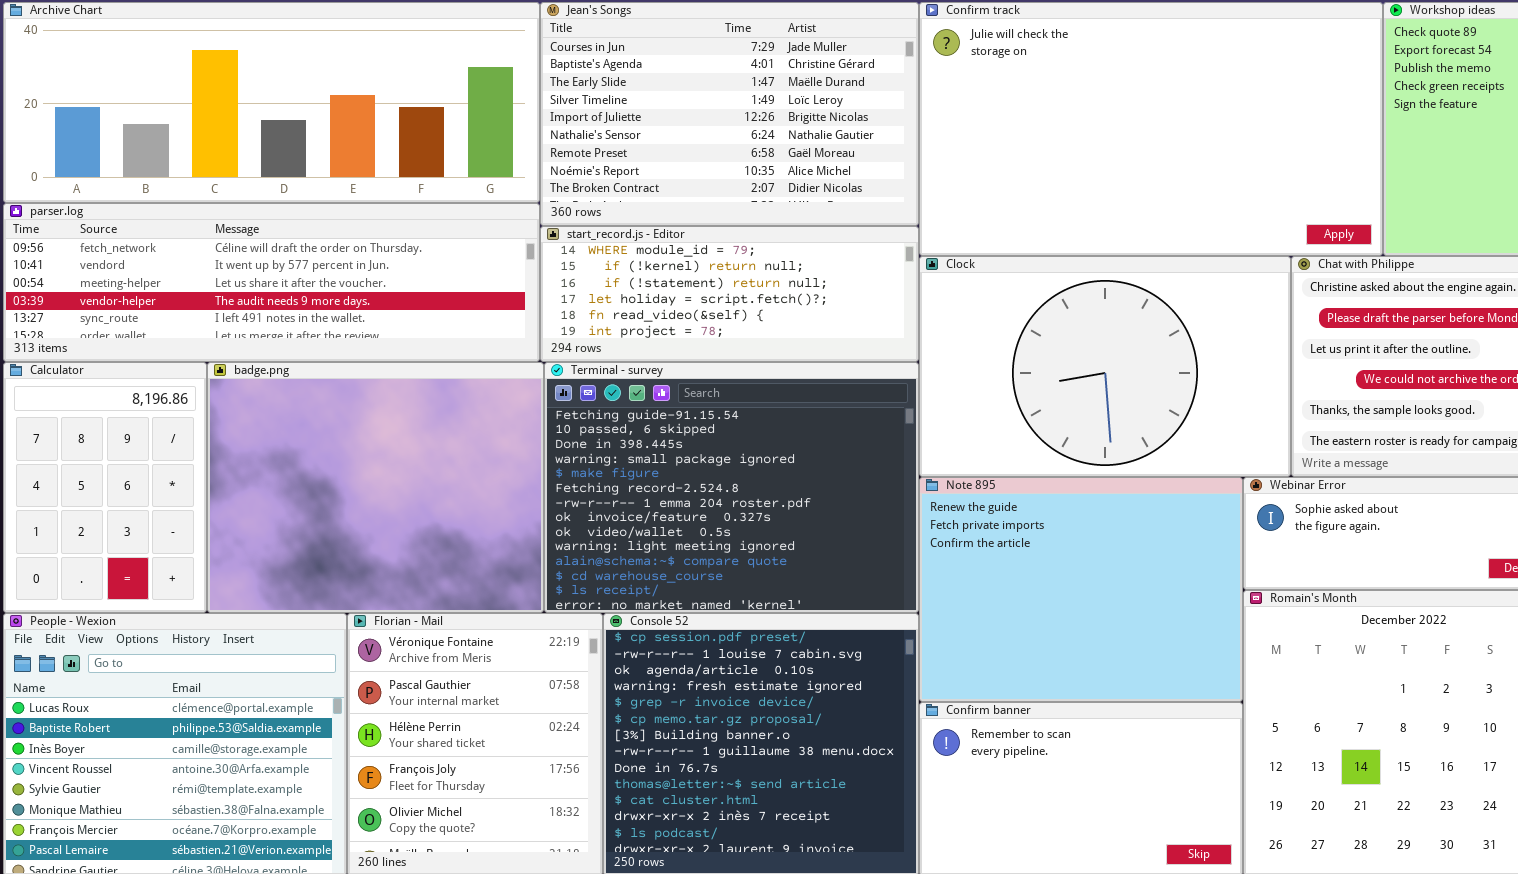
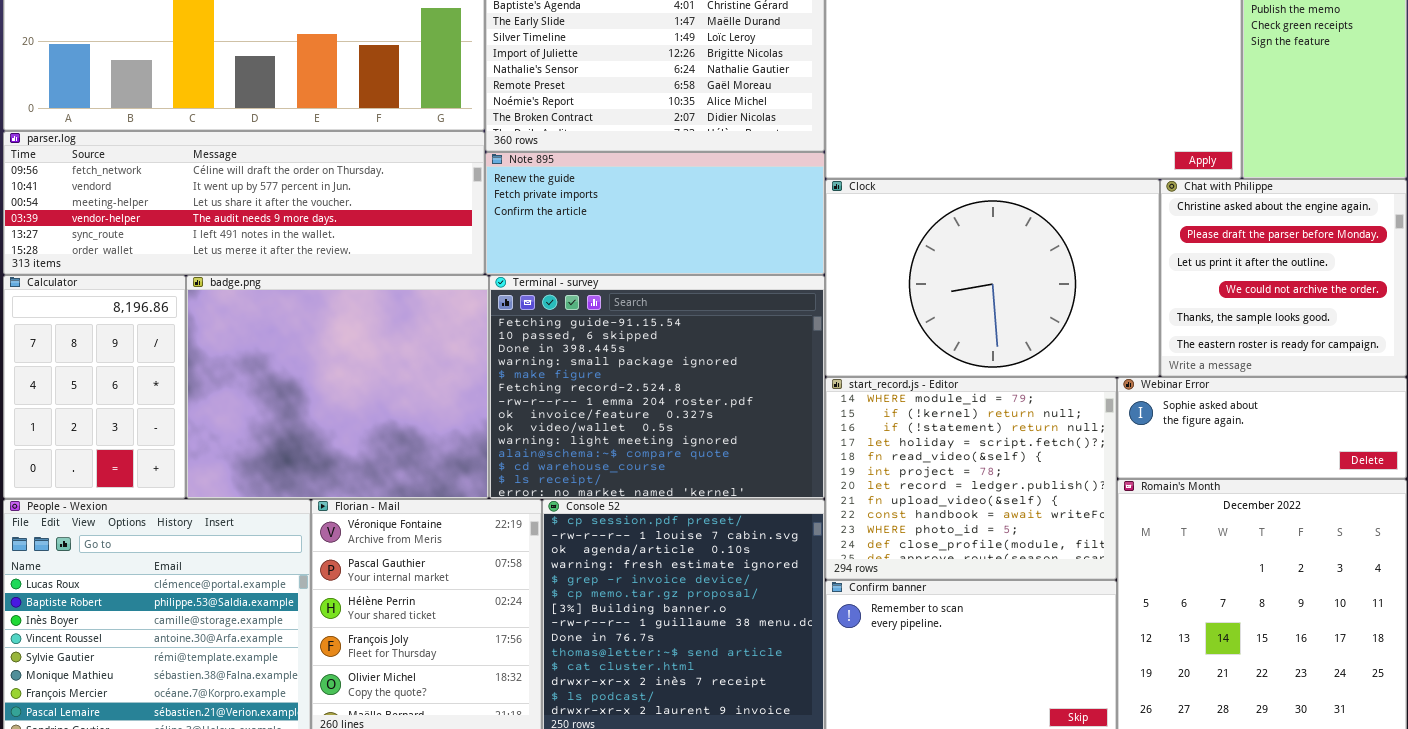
start_record.js - Editor: [540,226,919,362] -> [825,377,1117,580], moved, resized
Note 895: [919,477,1243,702] -> [485,152,825,275], moved, resized

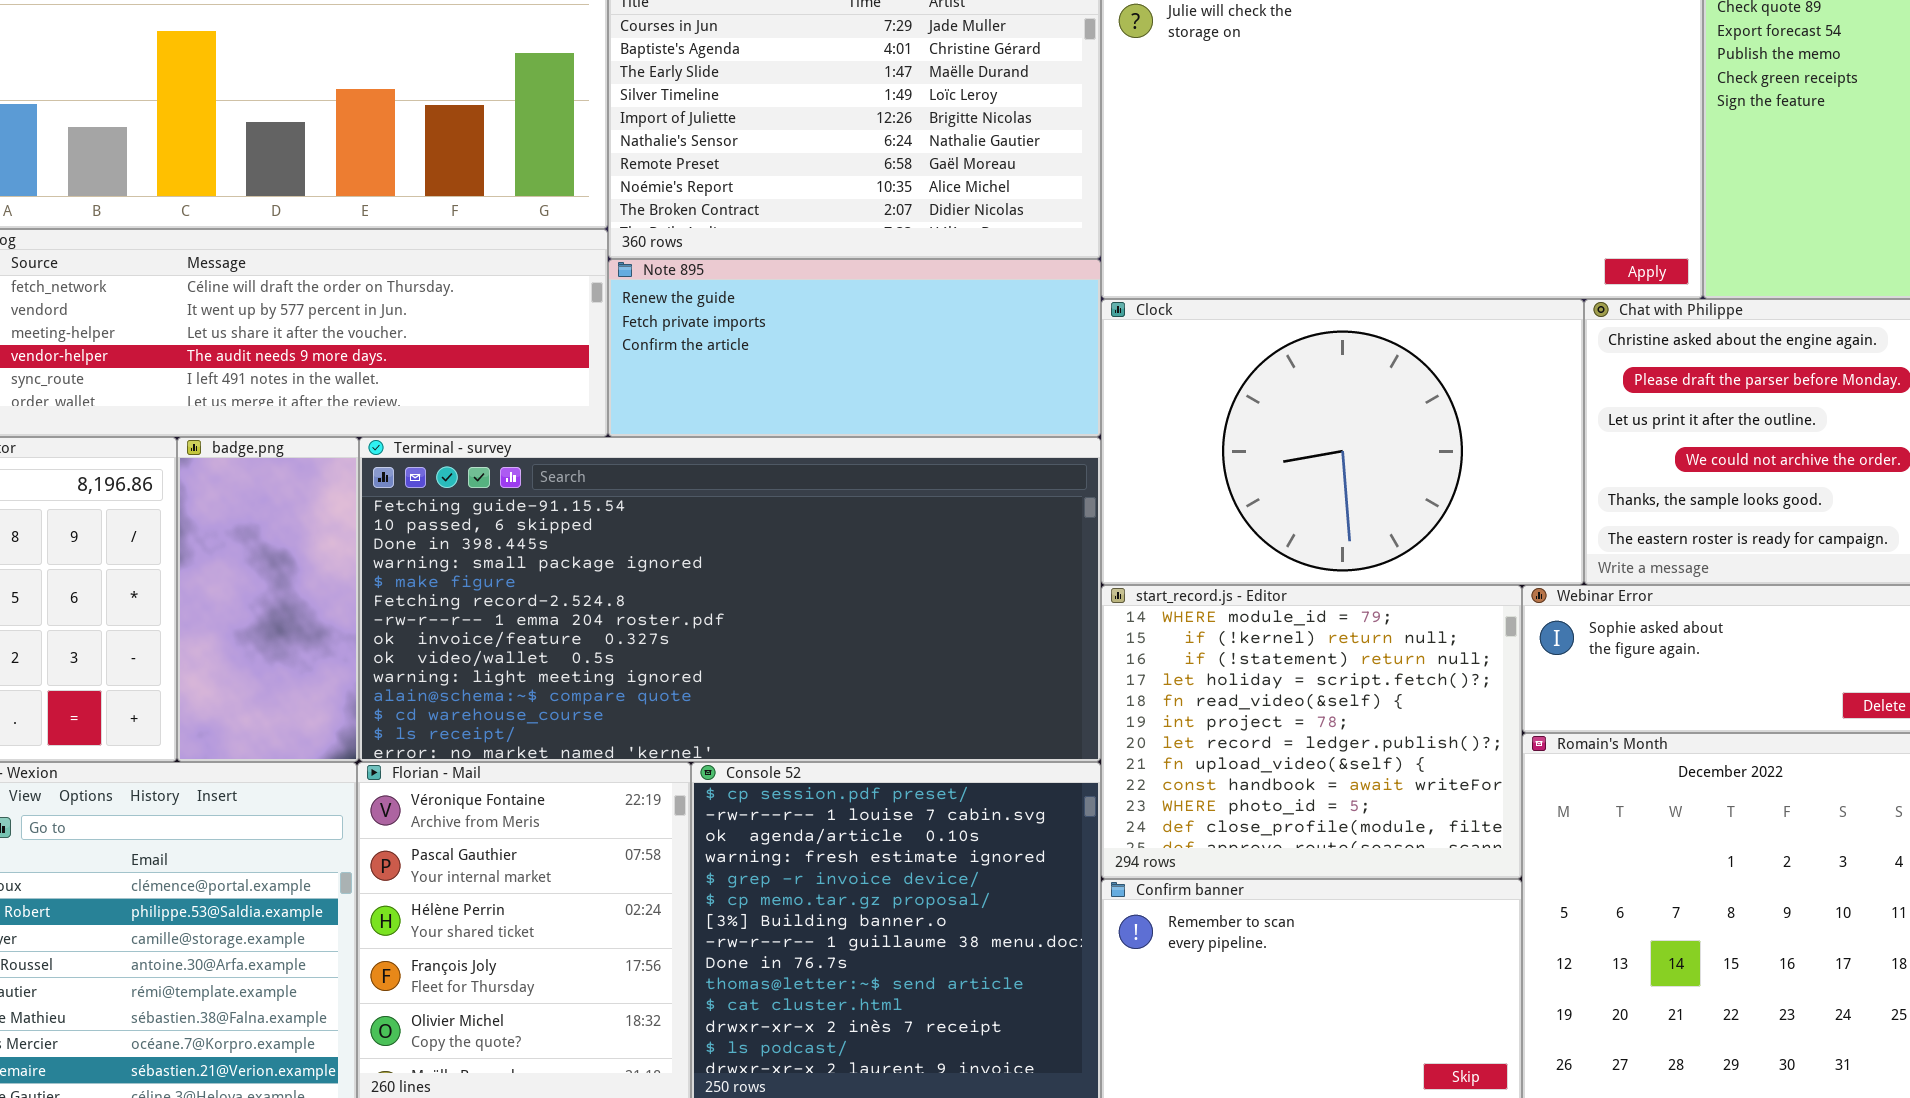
badge.png: [186,275,489,499] -> [177,437,359,762], resized
Terminal - survey: [489,275,825,499] -> [359,437,1101,762], resized

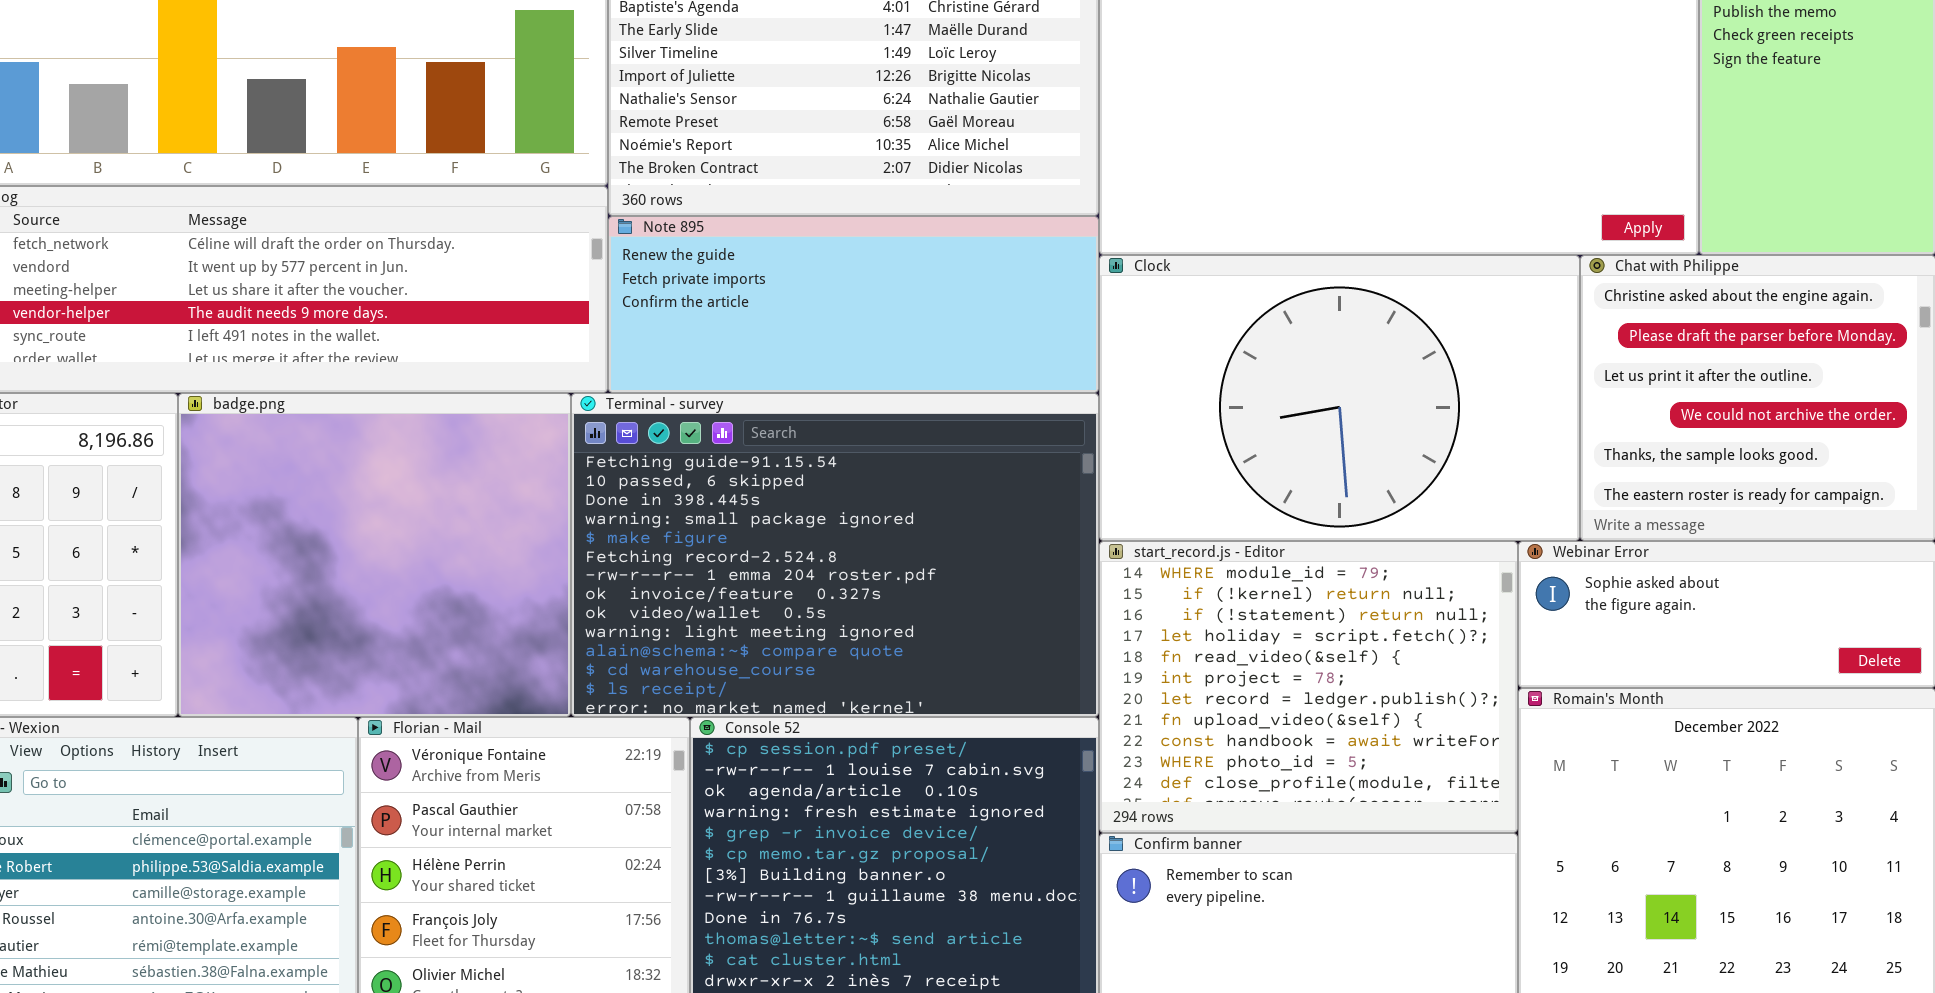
badge.png: [177,437,359,762] -> [178,393,571,717], resized
Terminal - survey: [359,437,1101,762] -> [571,393,1099,717], resized

